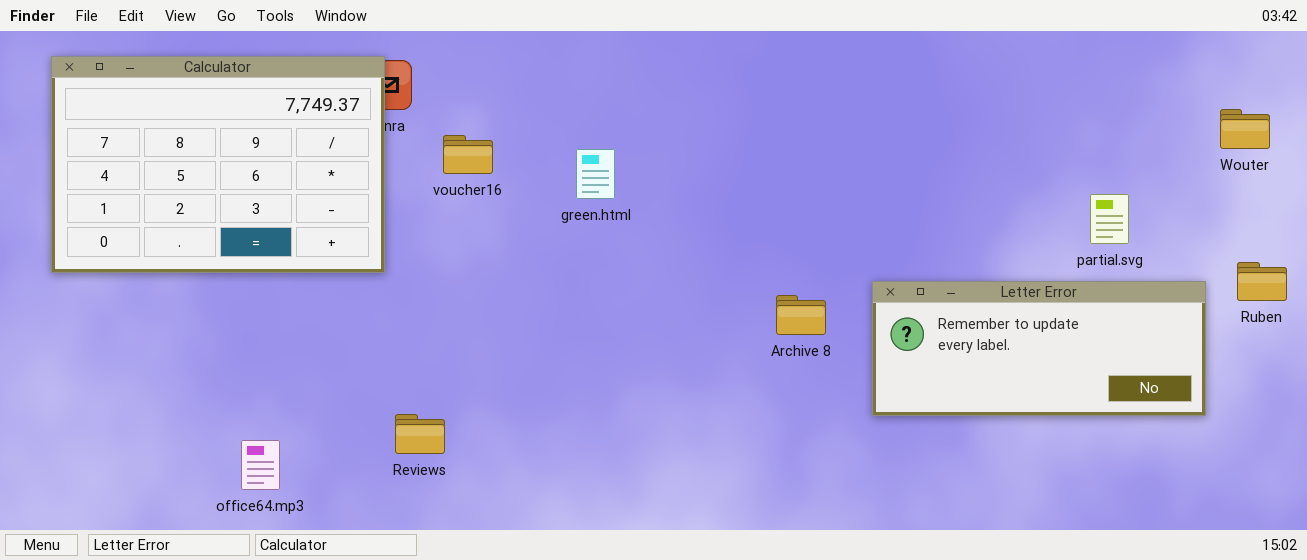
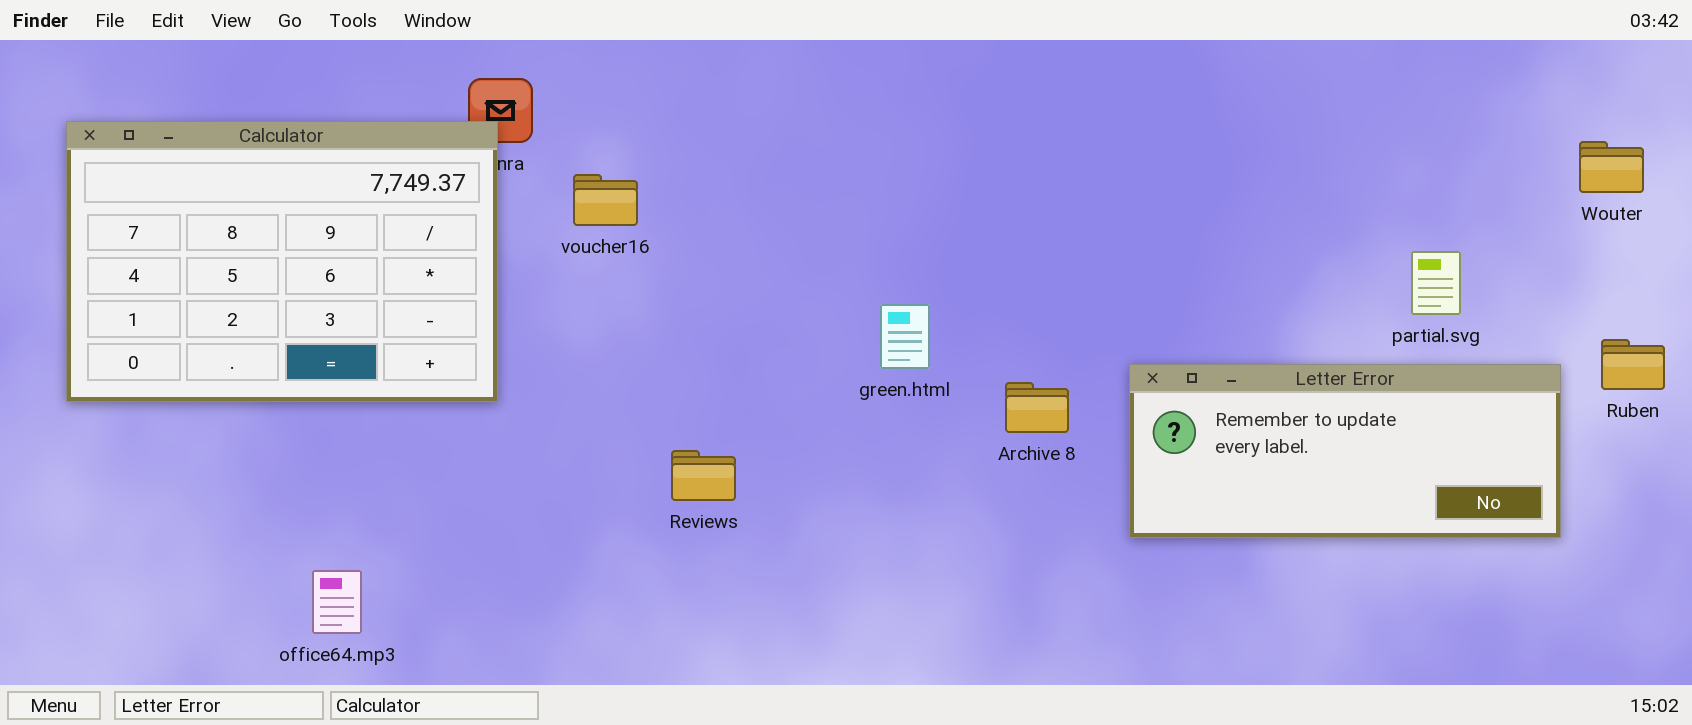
Calculator: [51,56,385,273] -> [66,121,498,402], moved
green.html: [576,149,615,199] -> [880,304,930,369], moved
Reviews: [395,414,445,454] -> [671,450,736,501], moved

